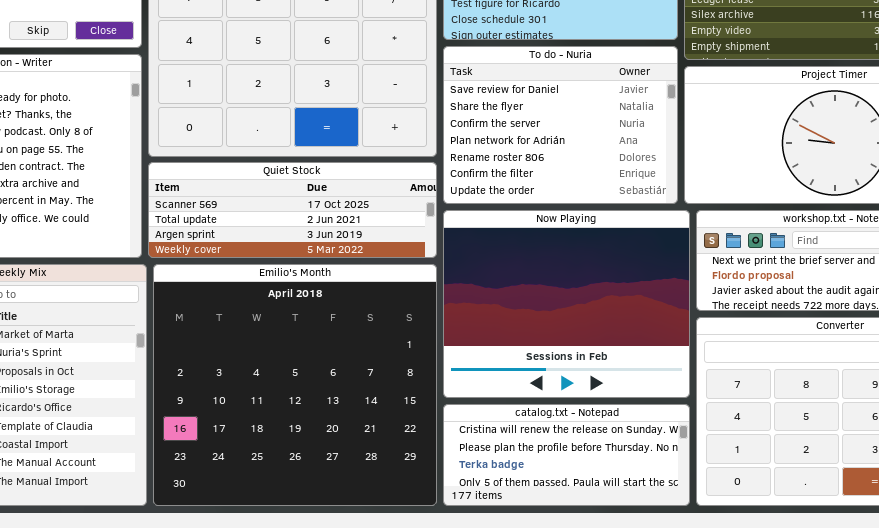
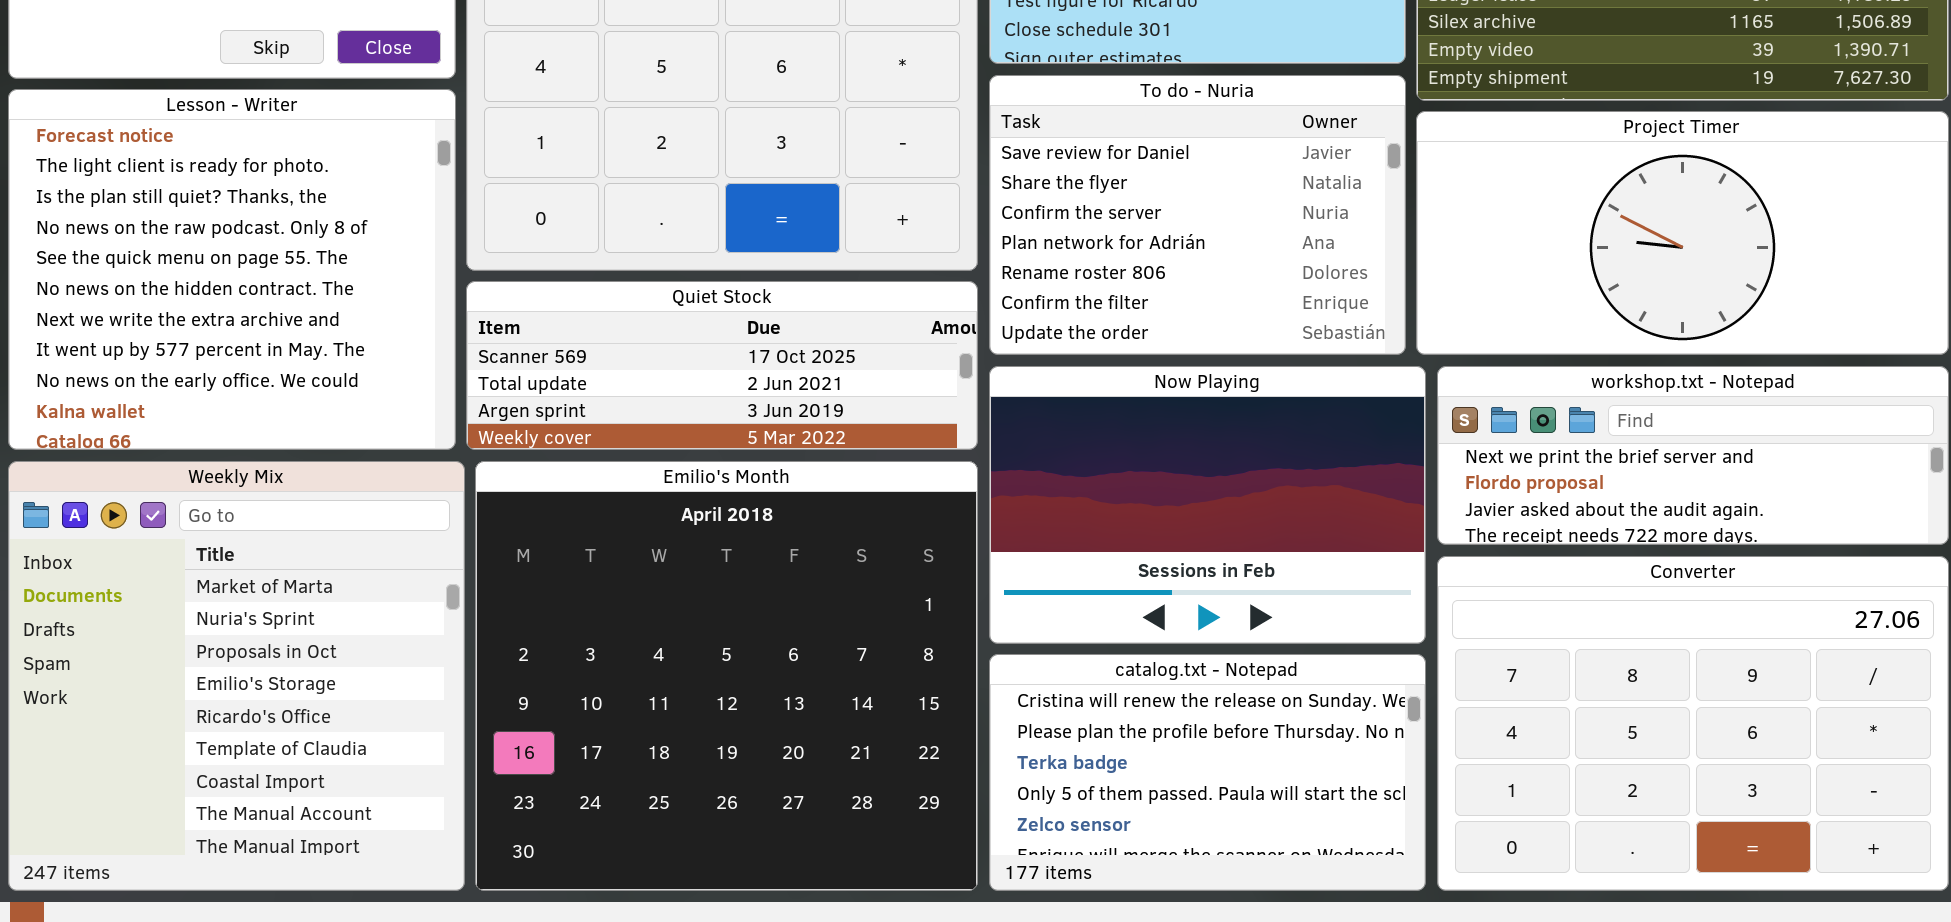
Now Playing: [443,210,690,398] -> [989,366,1426,644], resized
catalog.txt - Notepad: [443,404,690,506] -> [989,654,1426,891], resized

